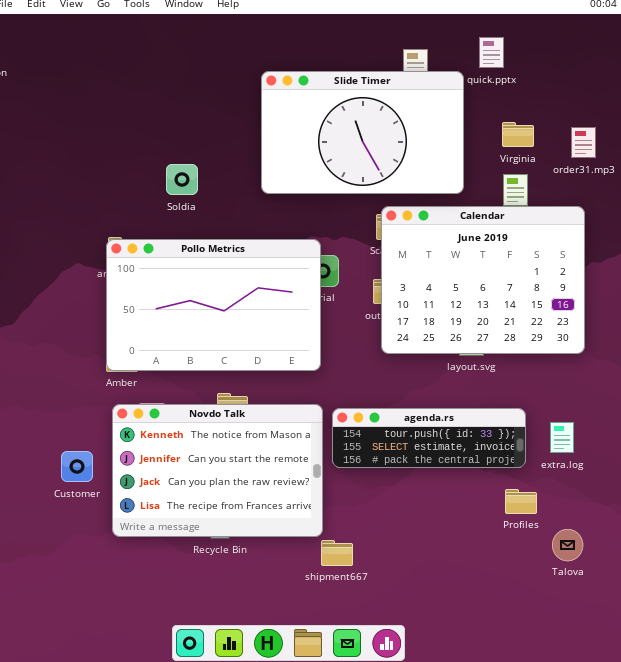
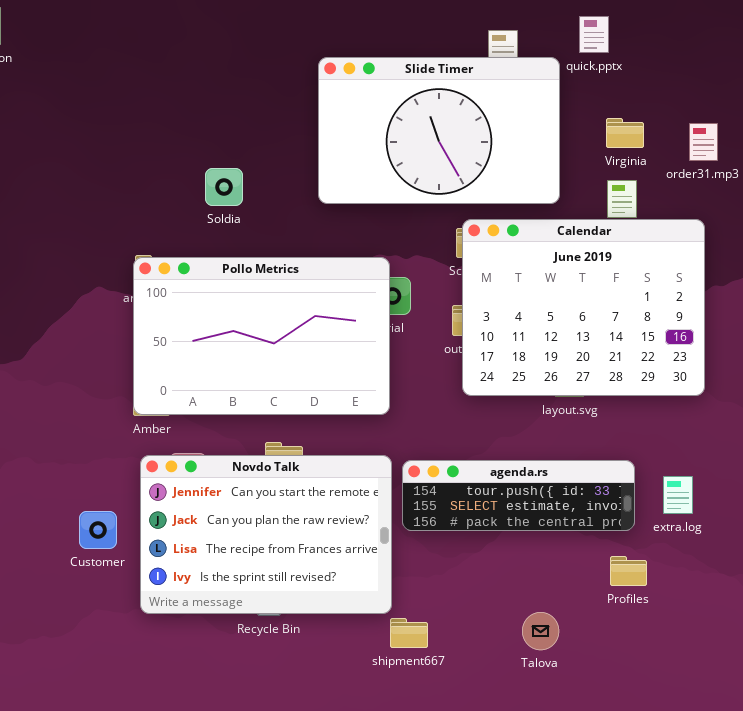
Novdo Talk: [112,404,323,537] -> [140,455,392,614], scrolled down 1 row
Talova: [552,529,583,561] -> [522,612,559,650], moved

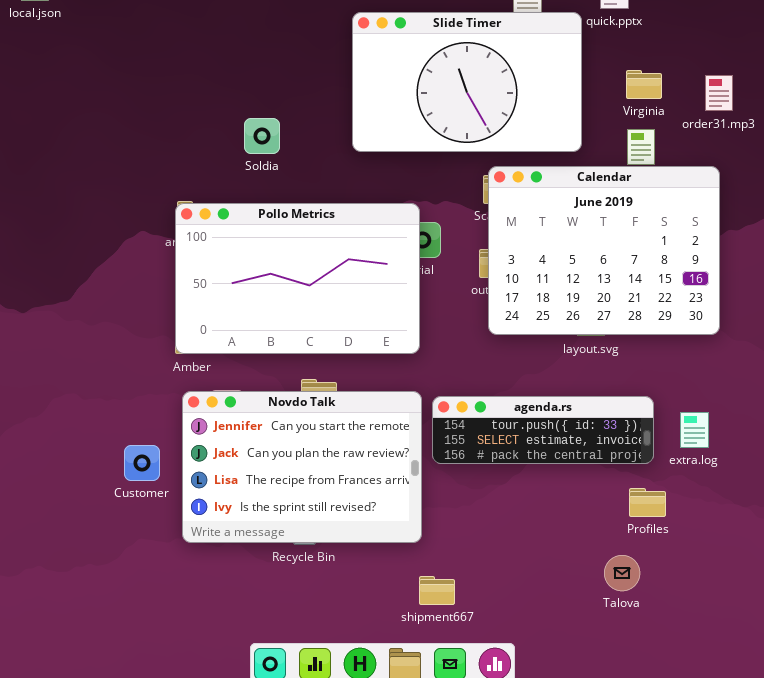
Talova: [522,612,559,650] -> [604,555,640,591], moved
shipment667: [390,618,428,648] -> [419,576,455,605], moved

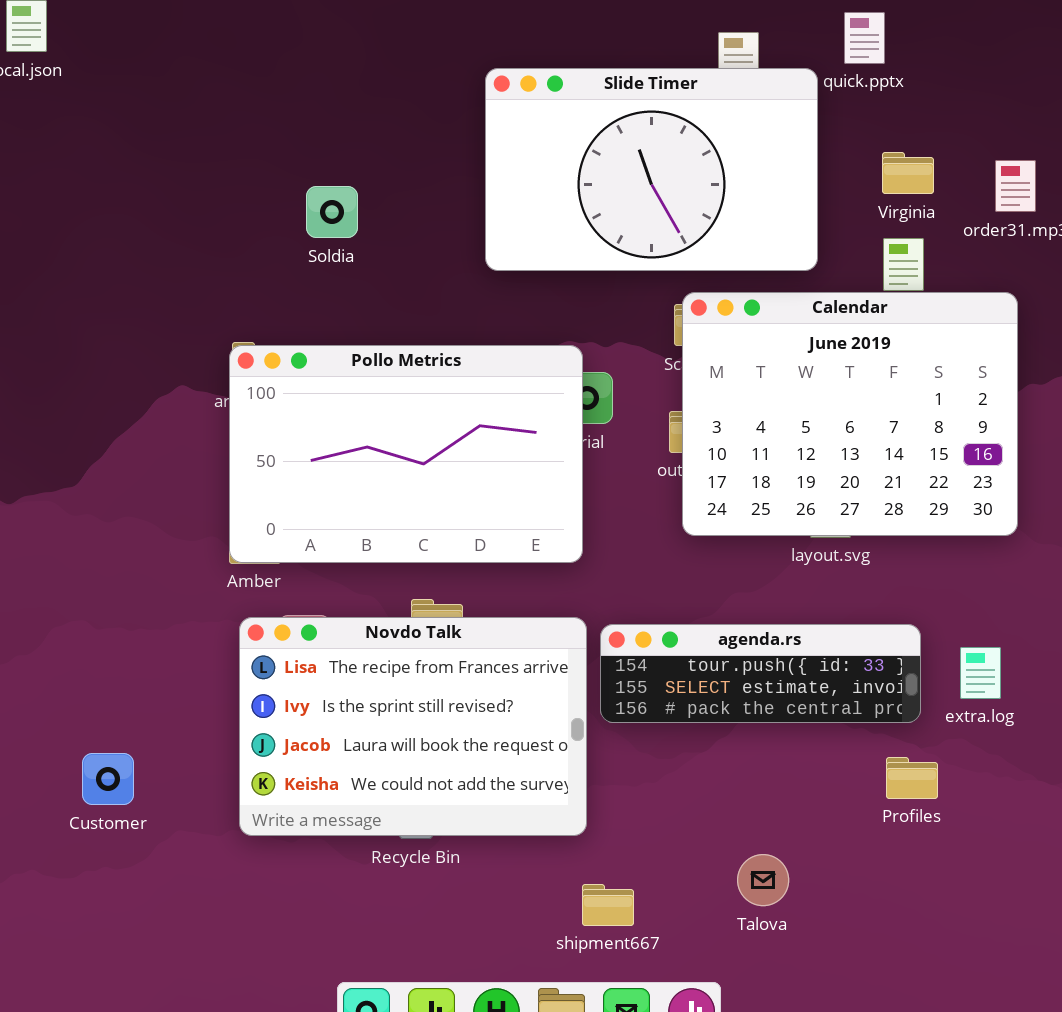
Soldia: [244,118,280,154] -> [306,186,358,238], moved
Novdo Talk: [182,391,422,543] -> [239,617,587,836], scrolled down 2 rows
Customer: [124,445,160,481] -> [82,753,134,805], moved
Talova: [604,555,640,591] -> [737,854,789,906], moved

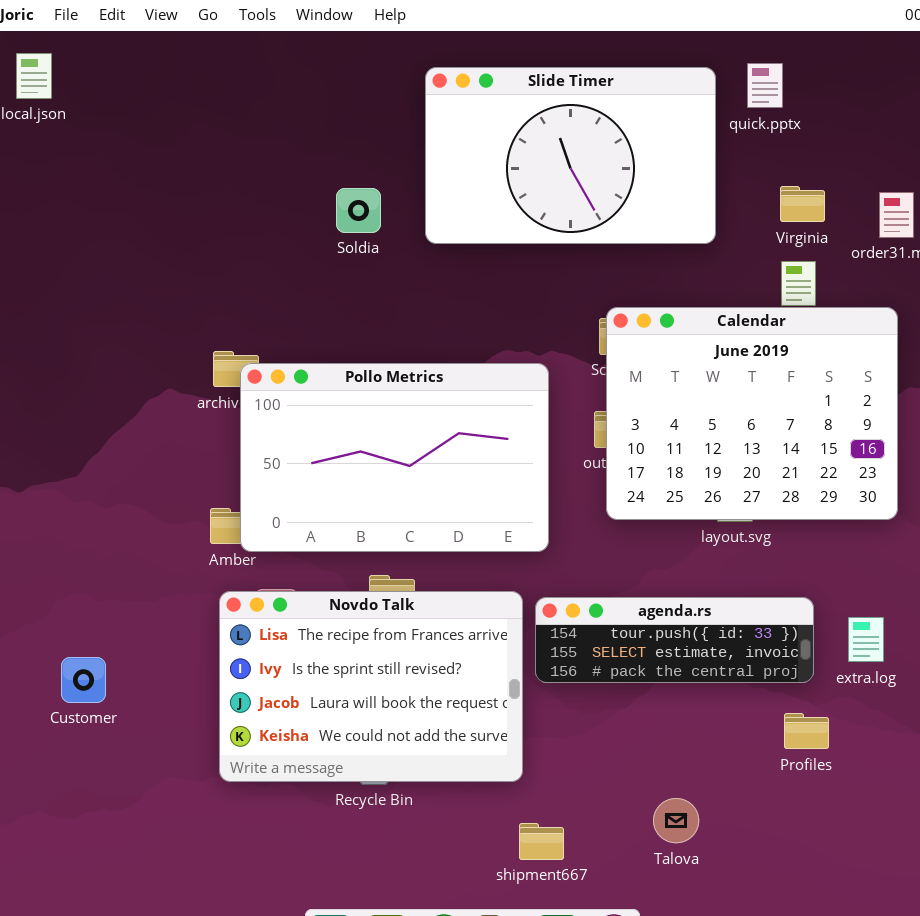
Slide Timer: [485,68,818,271] -> [425,67,716,244], moved
Soldia: [306,186,358,238] -> [336,188,381,233], moved
Pollo Metrics: [229,345,583,563] -> [240,363,549,552], moved
Customer: [82,753,134,805] -> [61,657,106,703], moved

